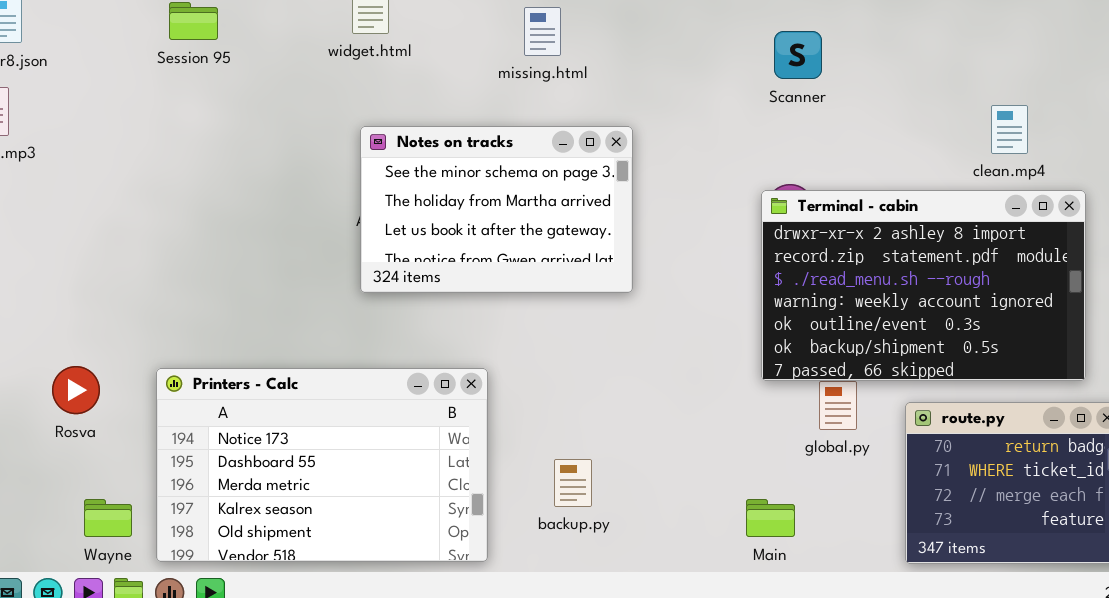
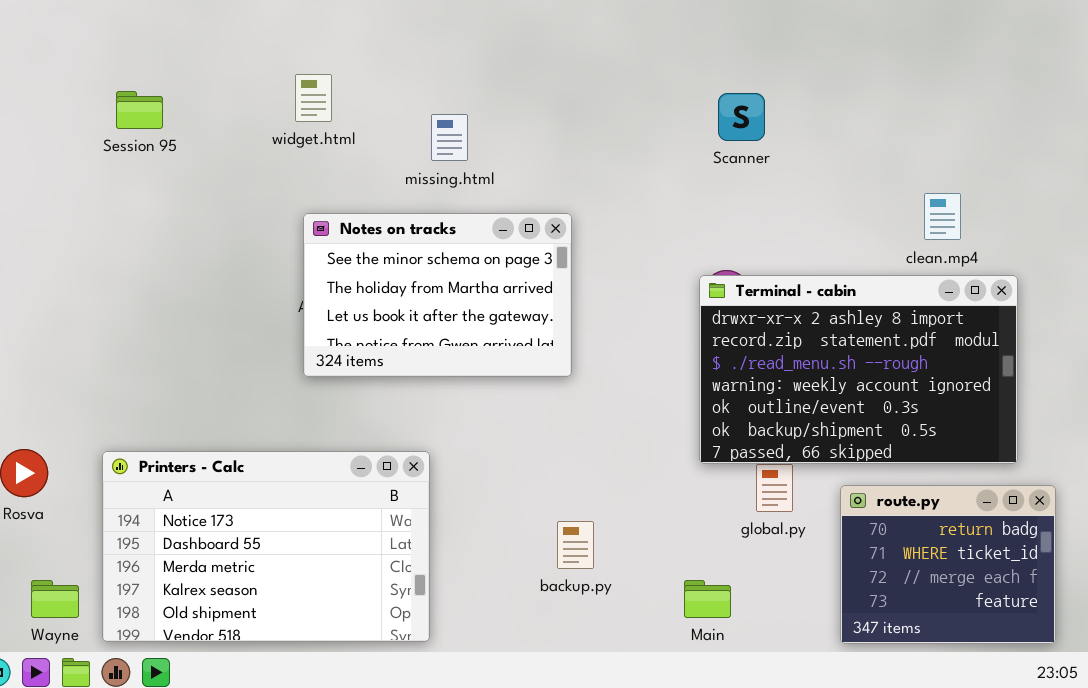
missing.html: [524,7,561,56] -> [431,114,468,161], moved
Scanner: [774,31,822,79] -> [718,93,765,141], moved
backup.py: [554,459,592,507] -> [557,521,594,569], moved

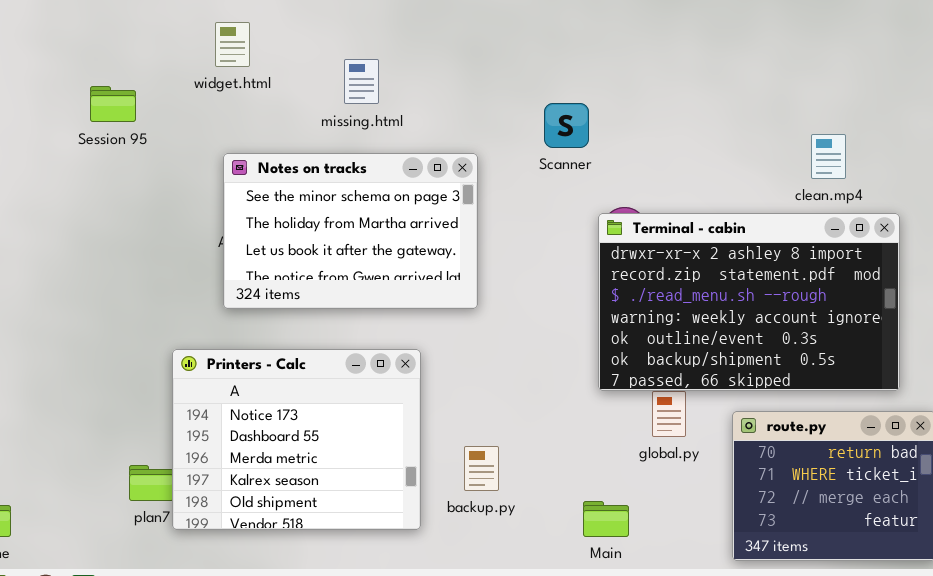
Session 95: [116,91,163,129] -> [90,86,136,122], moved
Scanner: [718,93,765,141] -> [544,103,589,148], moved
Printers - Calc: [102,451,430,642] -> [172,349,421,530], moved, resized

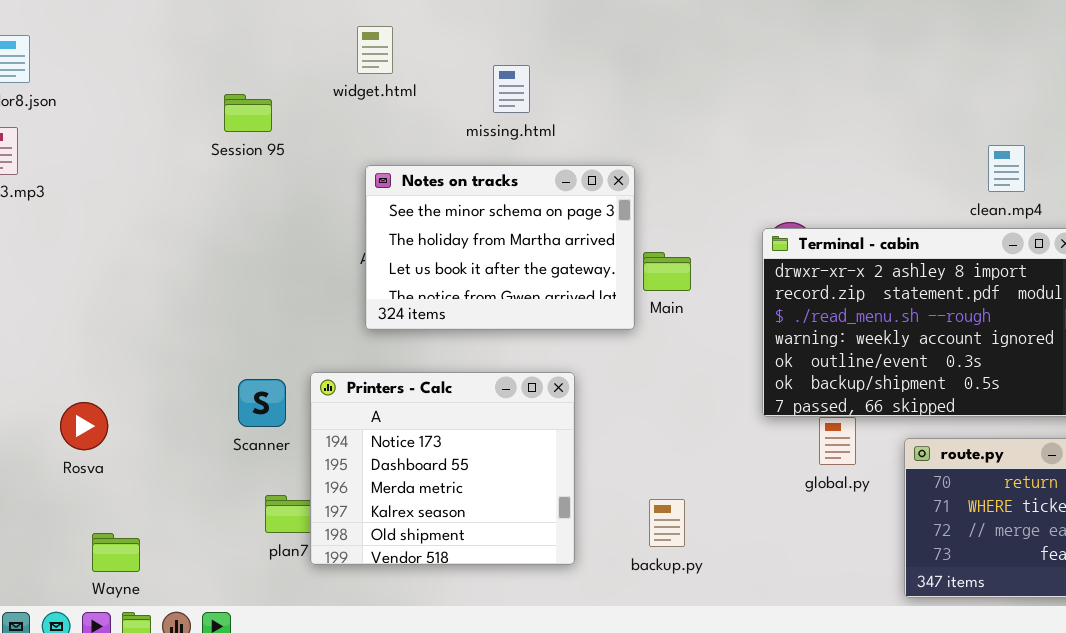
Scanner: [544,103,589,148] -> [238,379,286,427], moved
backup.py: [464,446,499,491] -> [649,499,685,547], moved
Main: [583,501,629,537] -> [643,252,691,291], moved

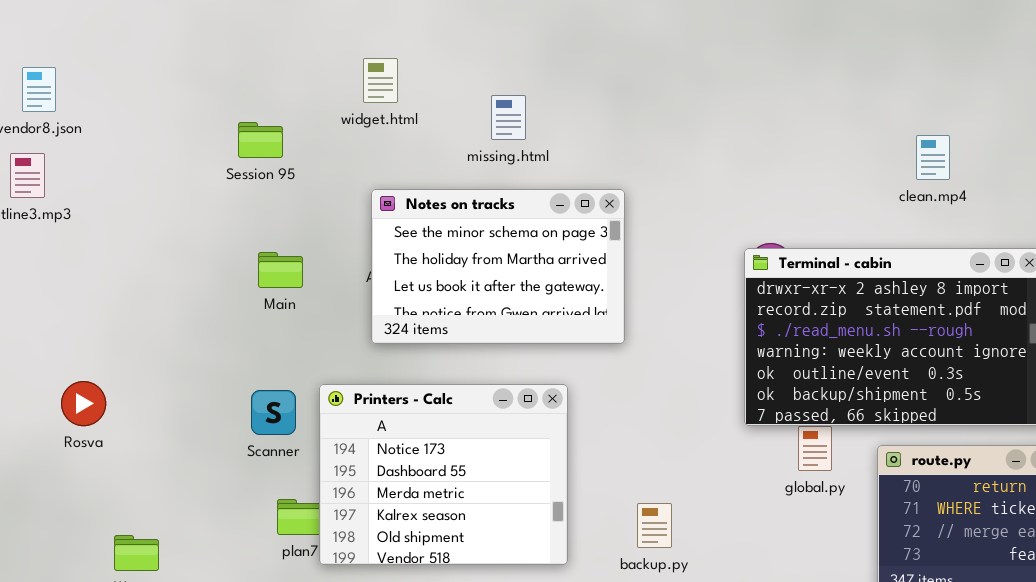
clean.mp4: [988,145,1025,192] -> [916,135,950,180], moved
Main: [643,252,691,291] -> [258,252,303,288], moved
Rosva: [60,402,108,450] -> [61,381,106,426], moved

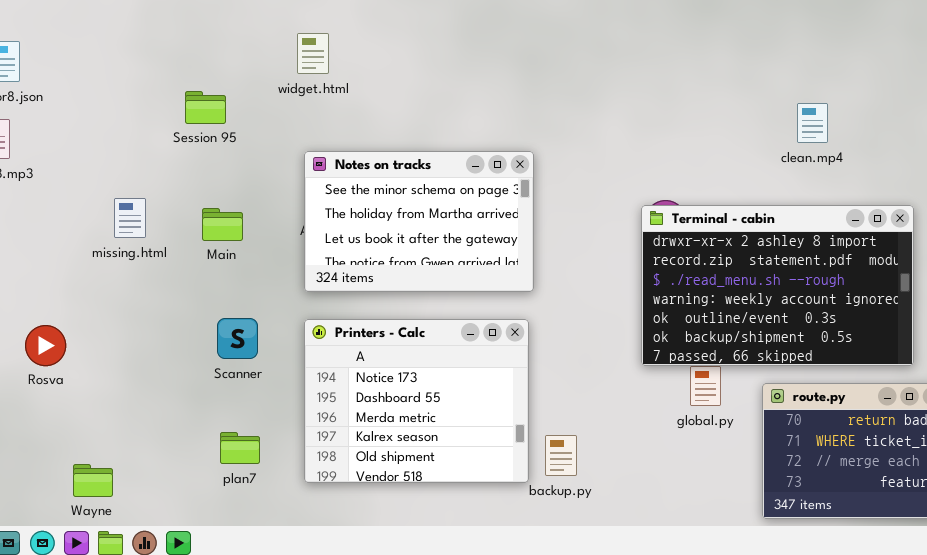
missing.html: [491,95,526,140] -> [114,198,146,238], moved
Printers - Calc: [319,384,568,565] -> [304,319,529,483], moved
Scanner: [251,390,296,435] -> [217,318,258,359], moved

